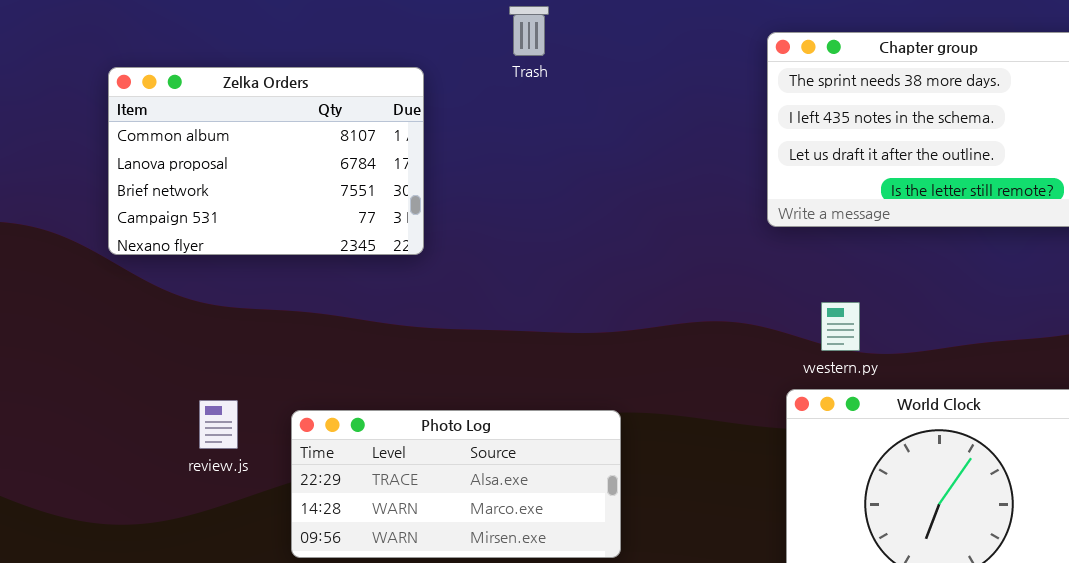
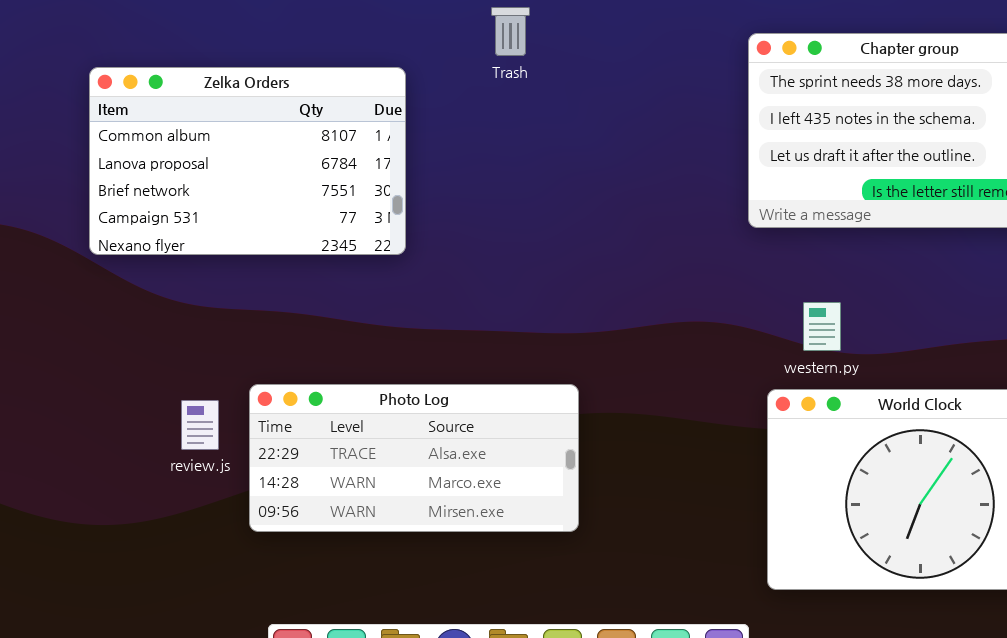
Photo Log: [291,410,621,558] -> [249,384,579,532], moved

